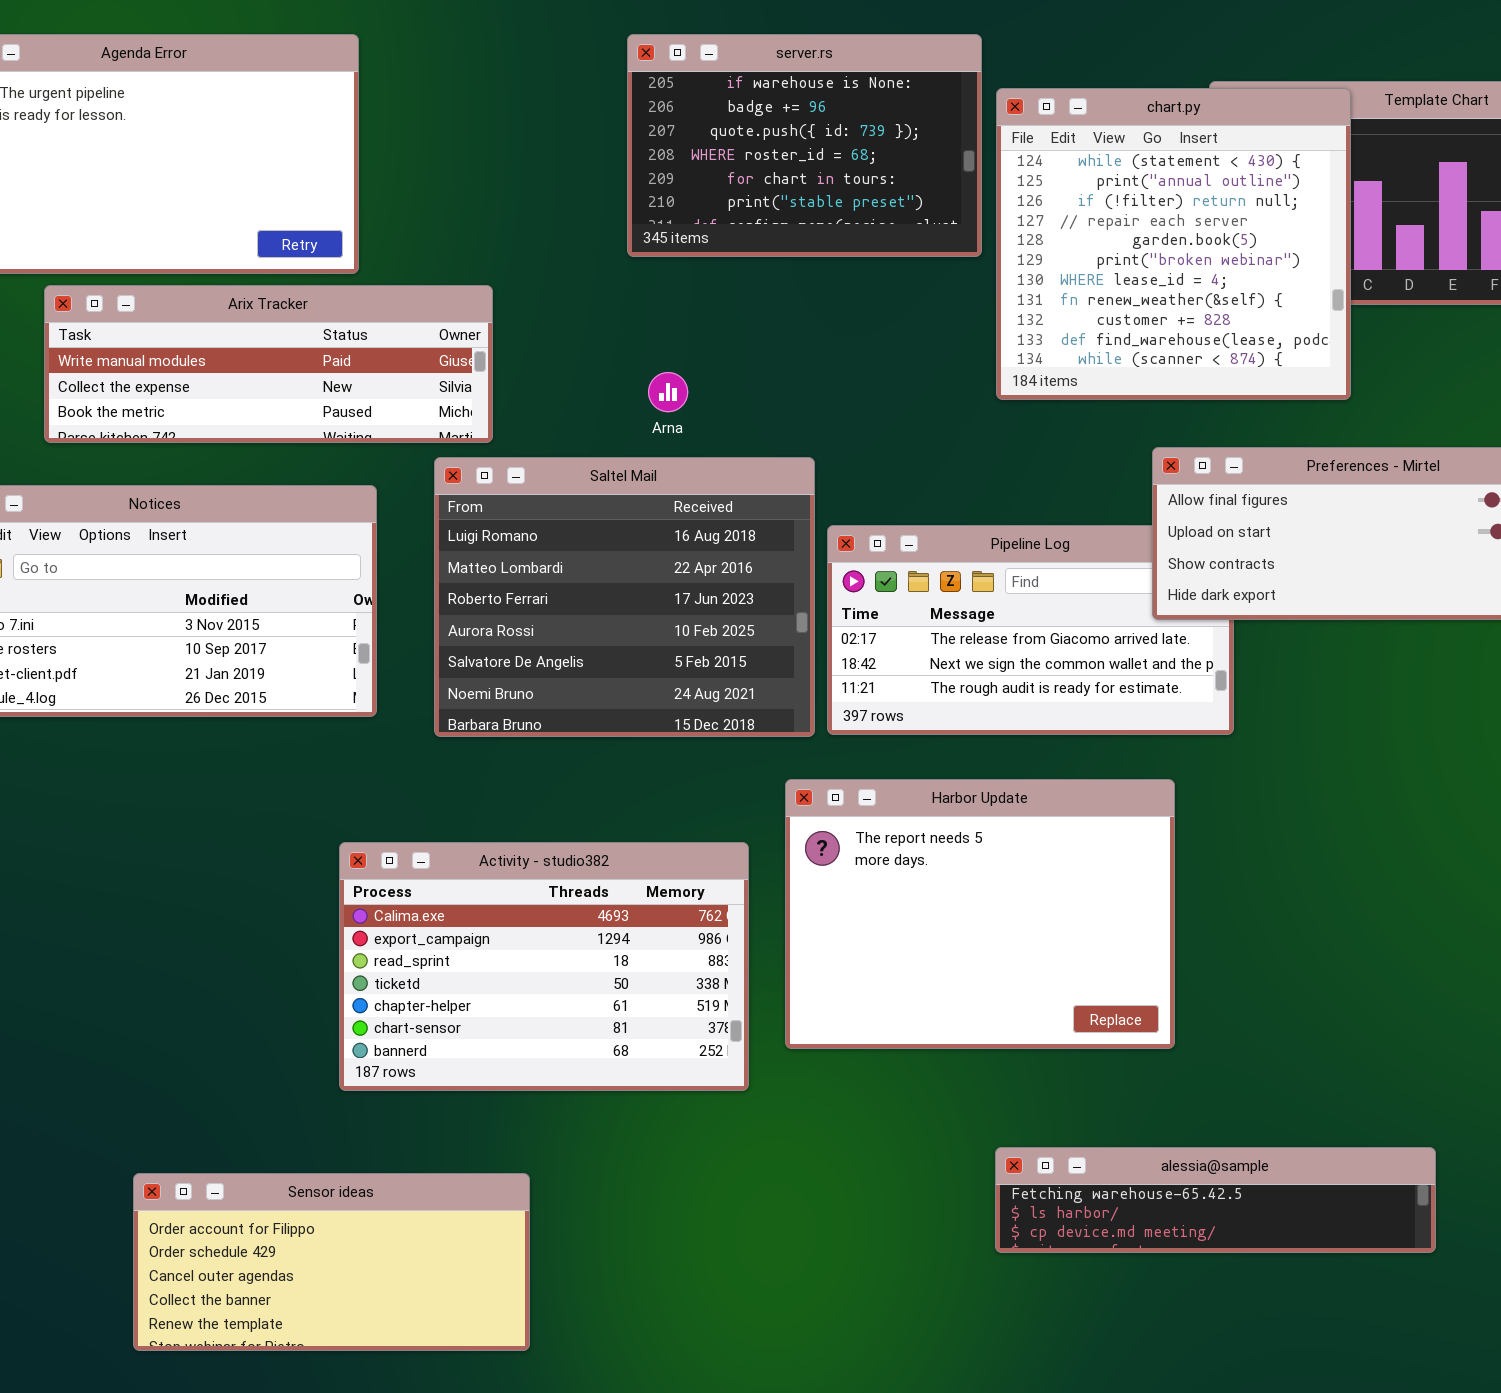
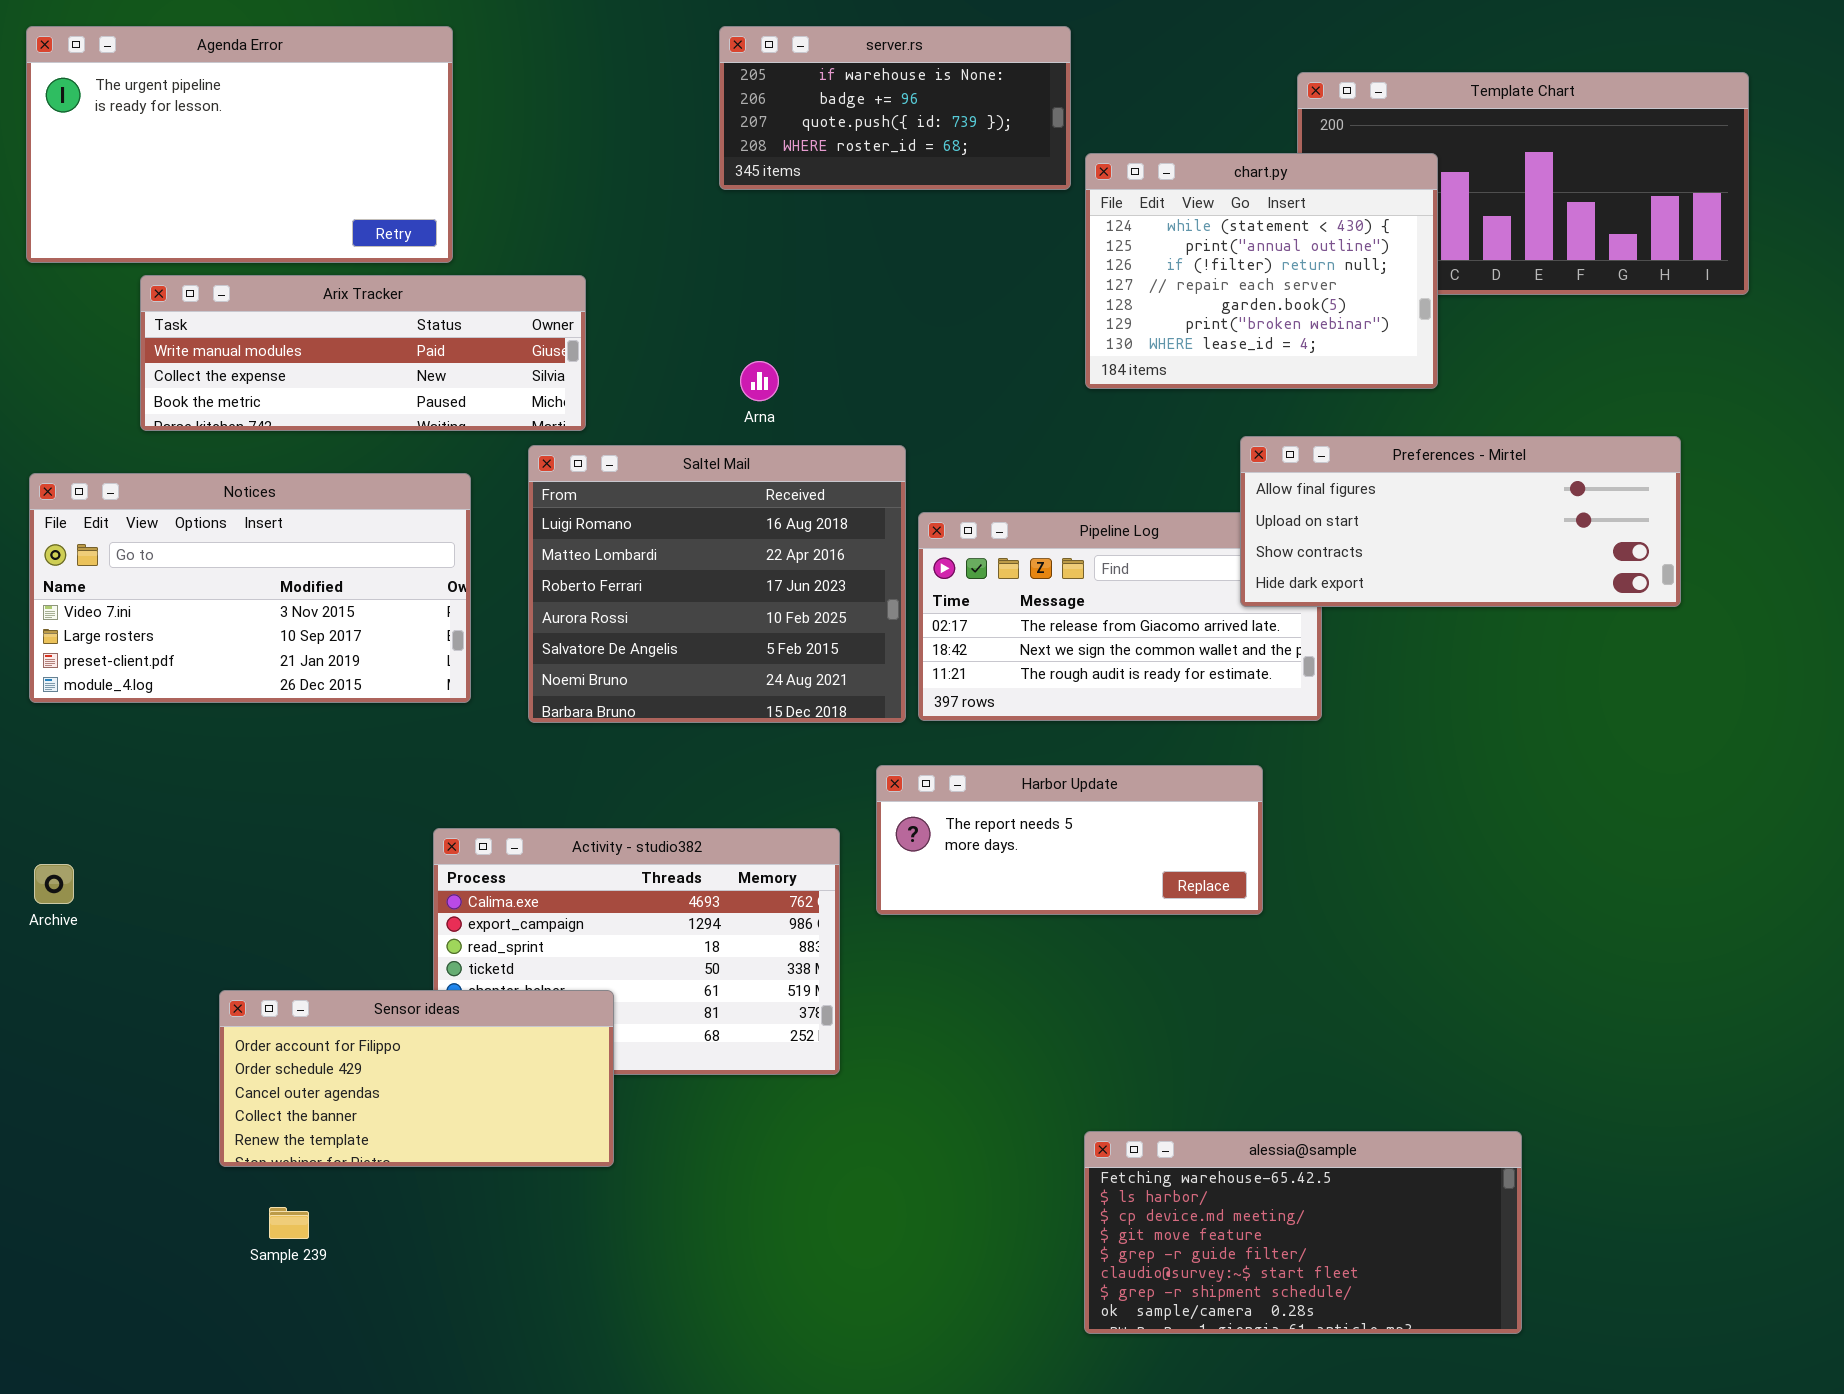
server.rs: [627,34,982,257] -> [719,26,1071,190], resized
chart.py: [996,88,1351,400] -> [1085,153,1438,389], resized
Harbor Update: [785,779,1175,1049] -> [876,765,1263,915], resized
alessia@sample: [995,1147,1436,1253] -> [1084,1131,1522,1334], resized
Sensor ideas: [133,1173,530,1351] -> [219,990,614,1167], moved

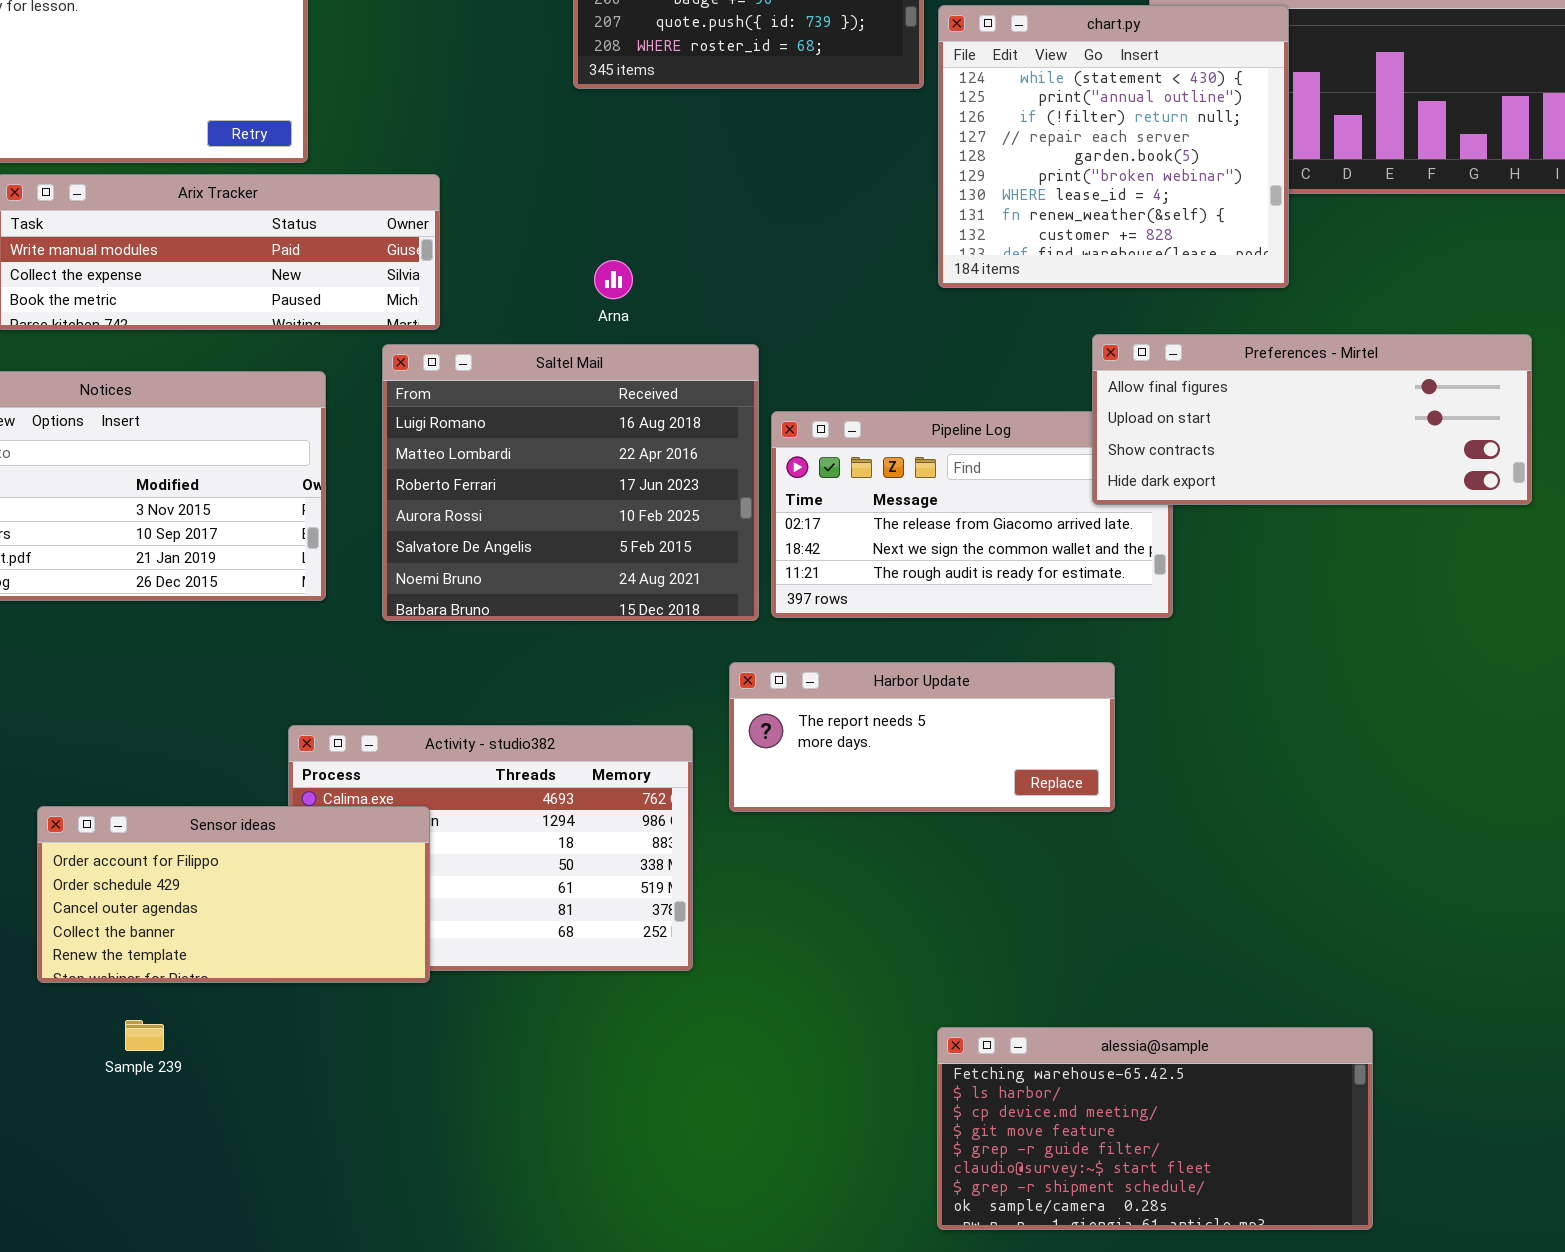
chart.py: [1085,153,1438,389] -> [938,5,1289,288], resized
Sensor ideas: [219,990,614,1167] -> [37,806,430,983], moved
Sample 239: [269,1207,309,1239] -> [125,1020,164,1051], moved

